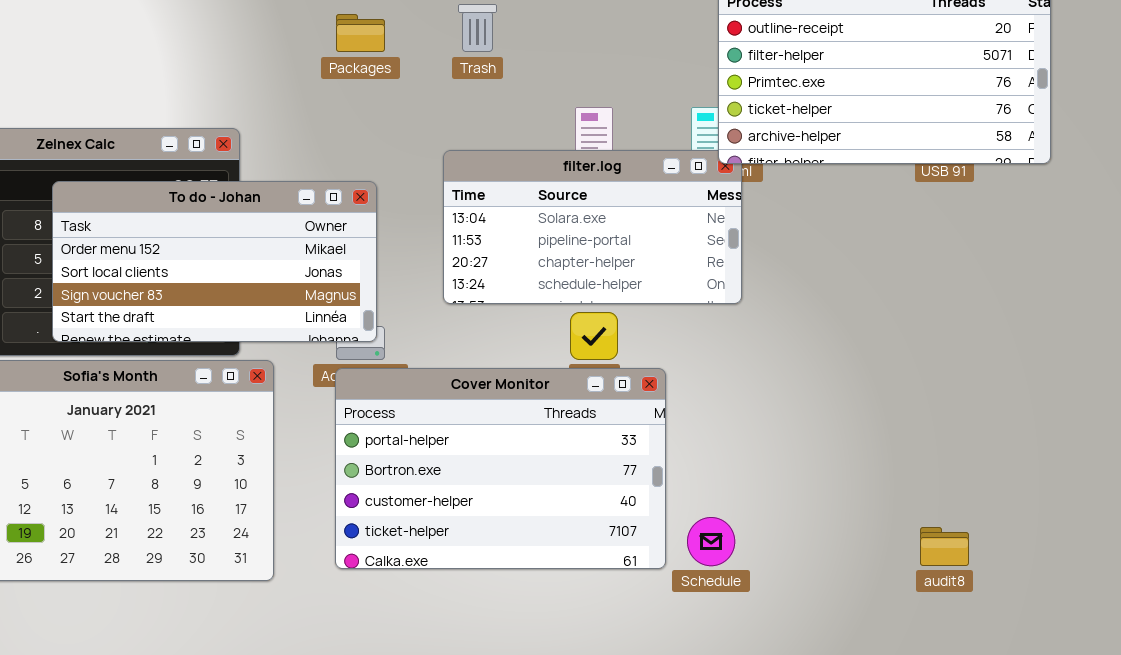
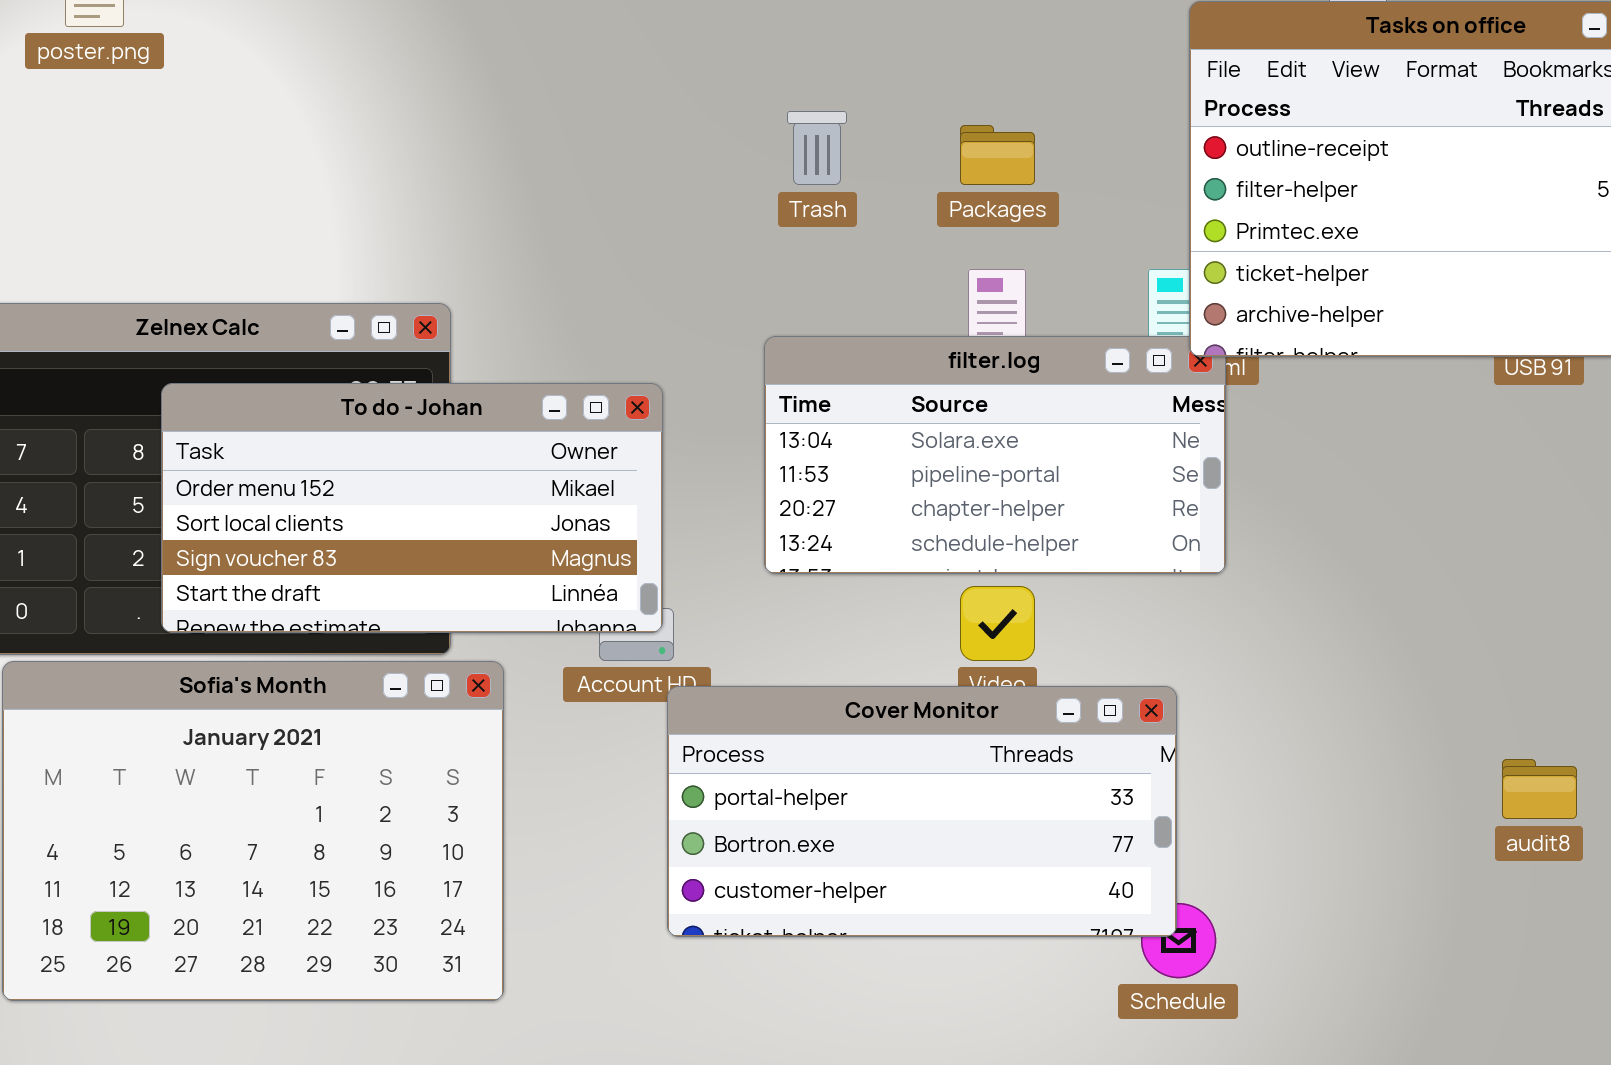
Packages: [336,14,385,52] -> [960,125,1035,185], moved
Cover Monitor: [335,368,666,569] -> [667,686,1177,937], moved, resized
audit8: [920,527,969,566] -> [1502,759,1577,819], moved

